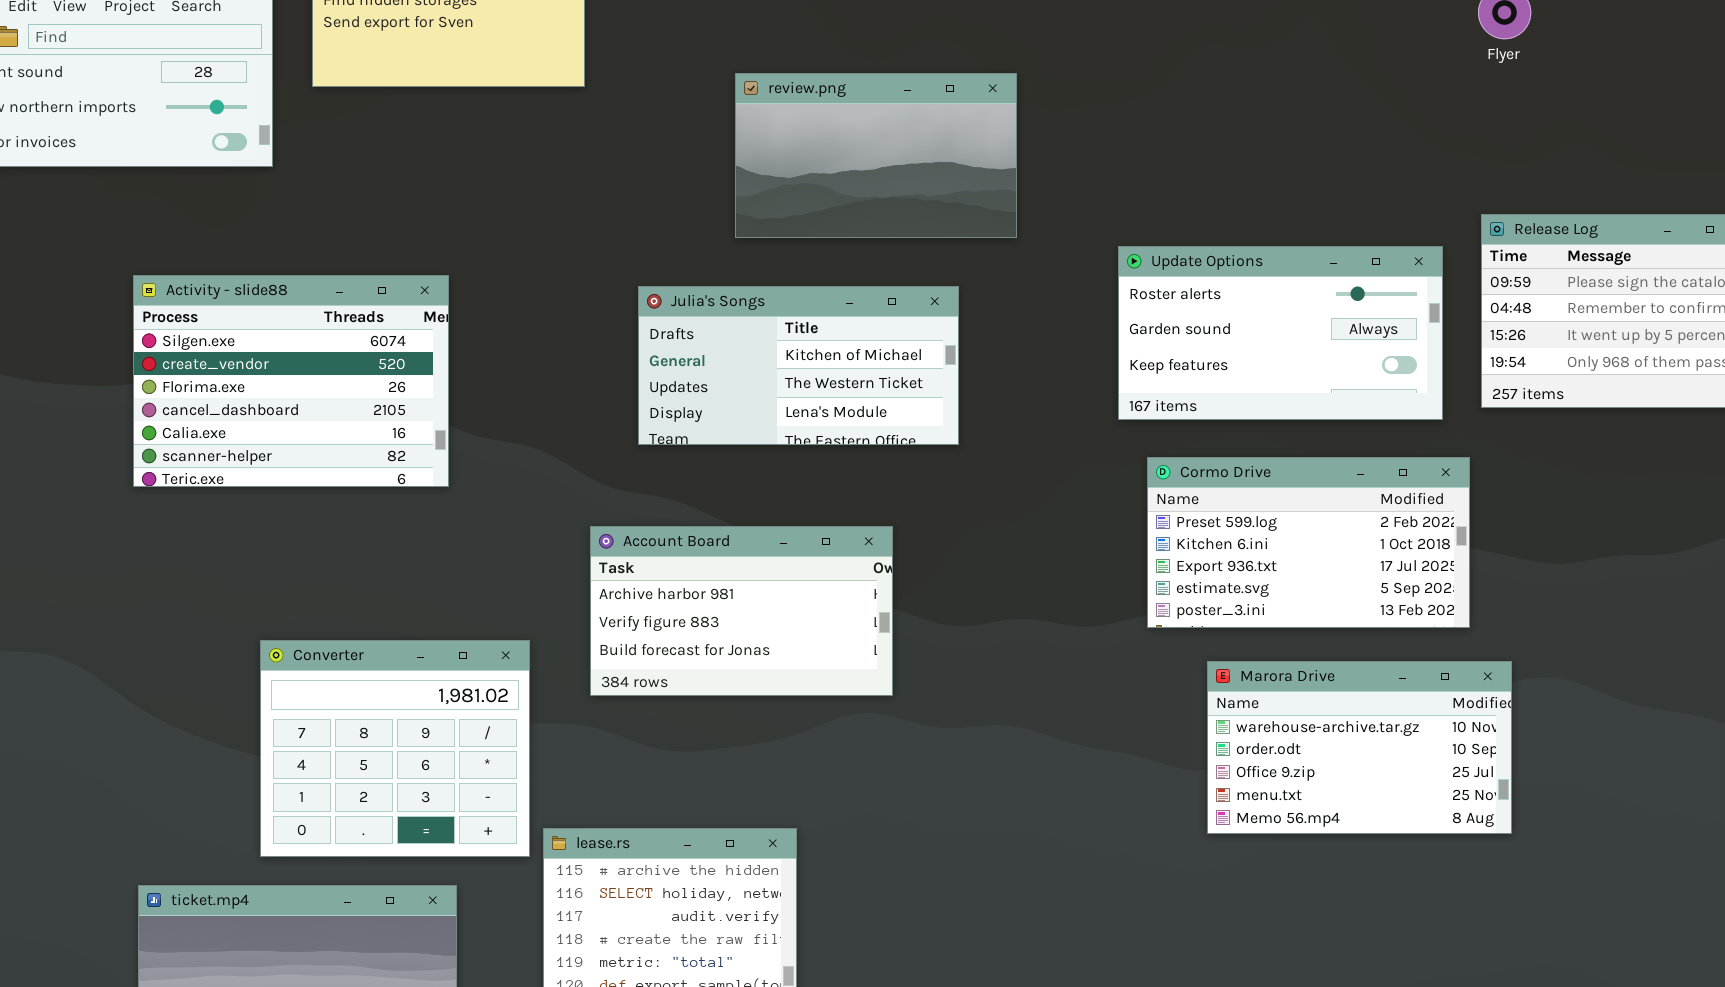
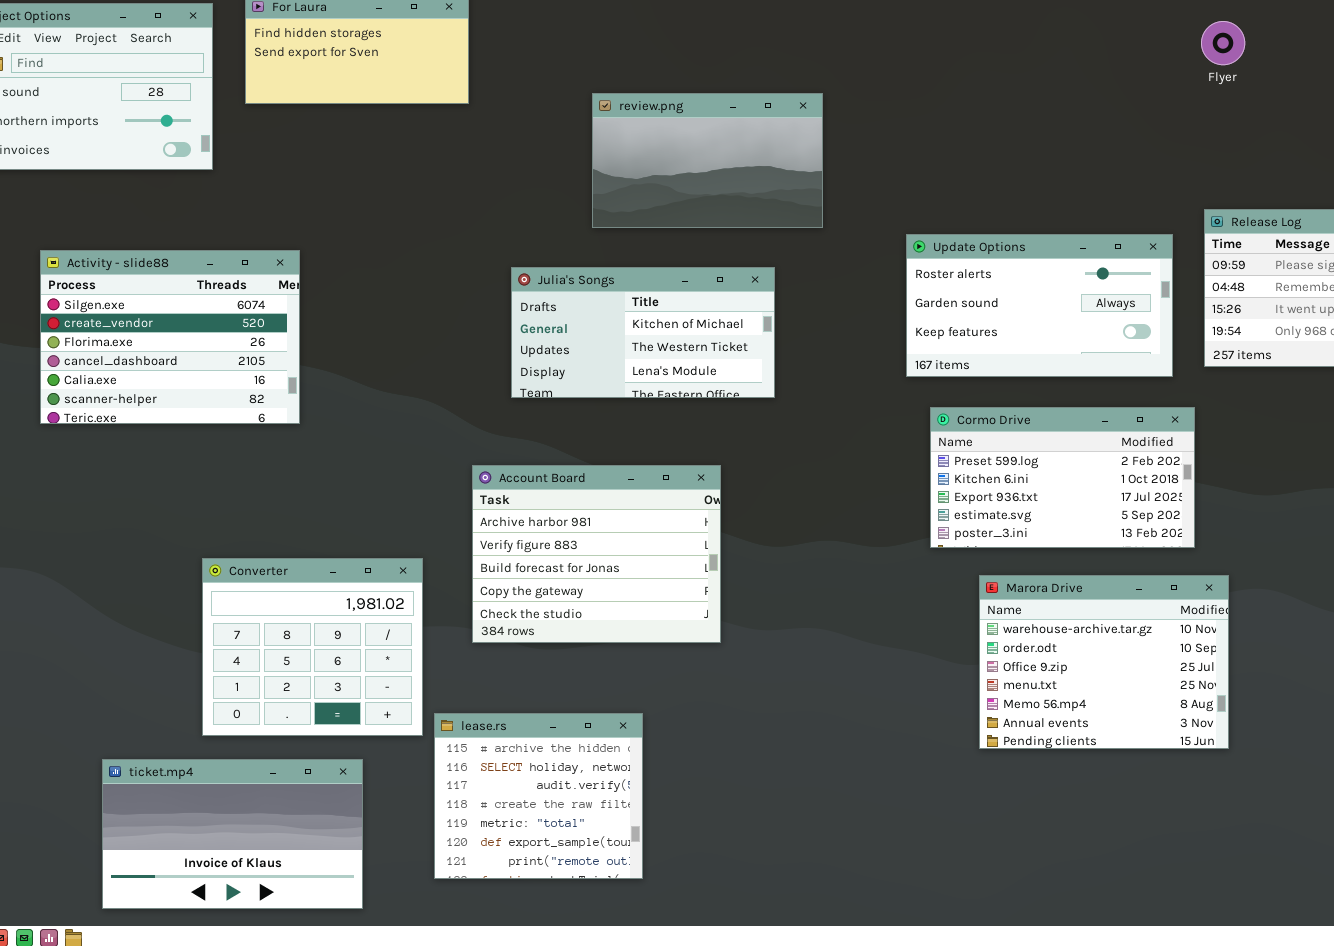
Activity - slide88: [133,275,449,487] -> [40,250,300,424], moved
Account Board: [590,526,893,696] -> [472,465,721,643], resized
Marora Drive: [1207,661,1512,834] -> [979,575,1229,749], resized

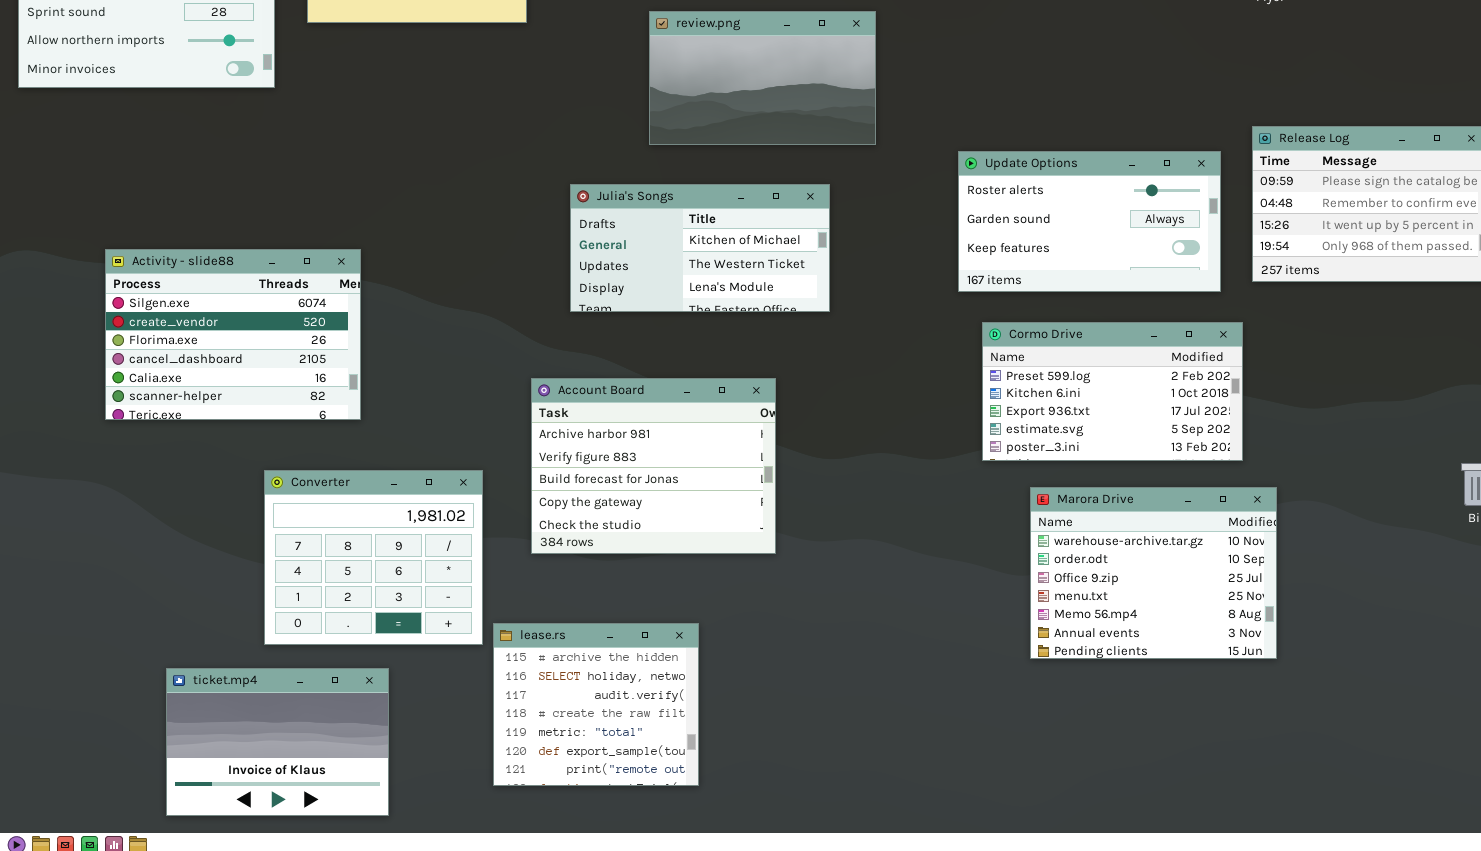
Activity - slide88: [40,250,300,424] -> [105,249,361,420], moved
ticket.mp4: [102,759,363,909] -> [166,668,389,816], resized

